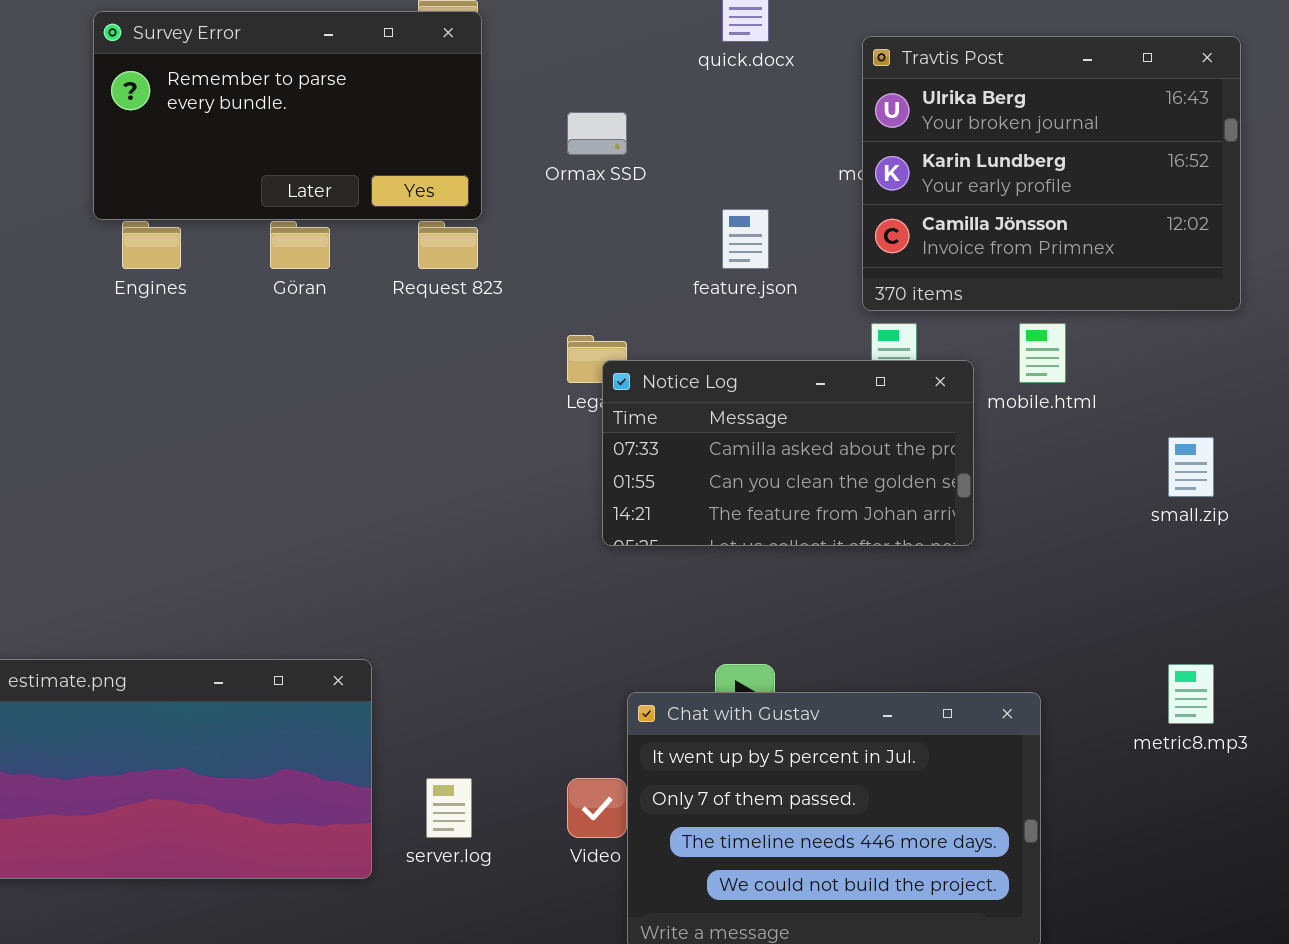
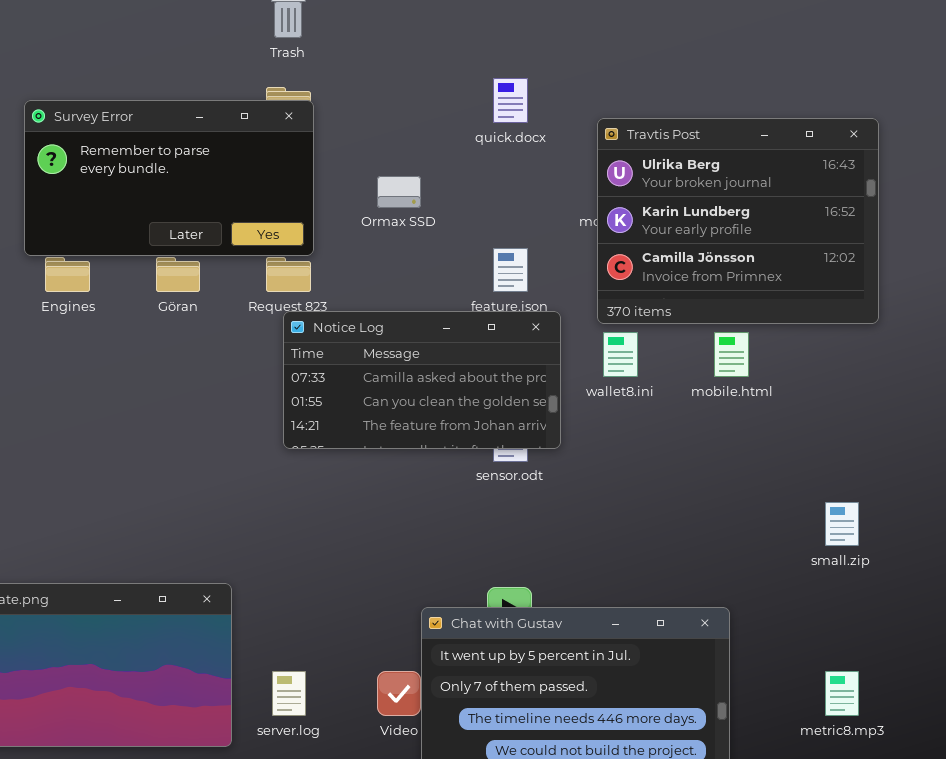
Notice Log: [602,360,974,546] -> [283,311,561,449], moved
small.zip: [1168,437,1214,497] -> [825,502,859,546], moved
metric8.mp3: [1168,664,1214,724] -> [825,671,859,716], moved

